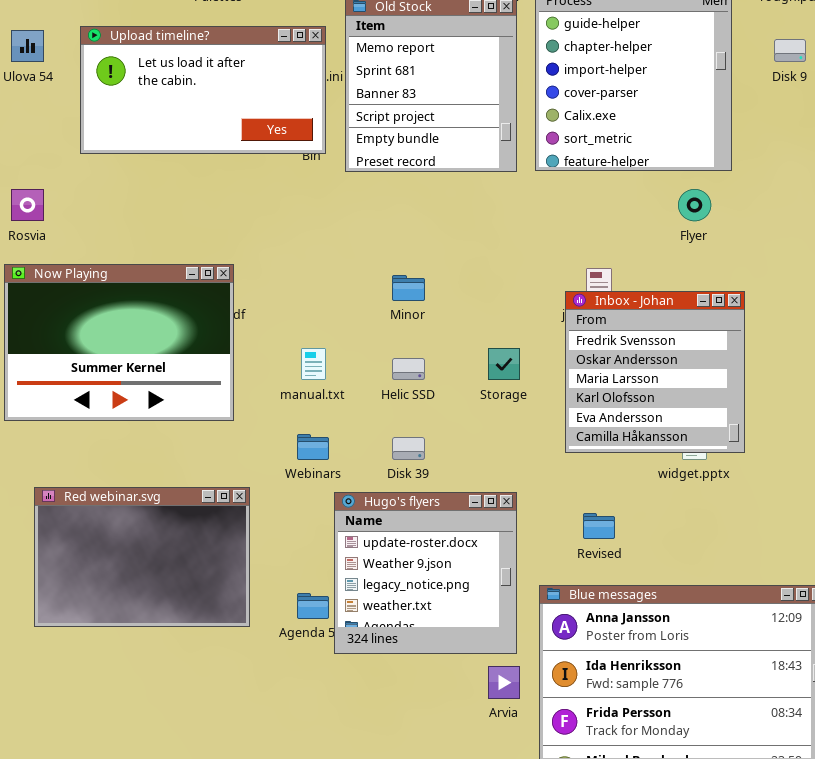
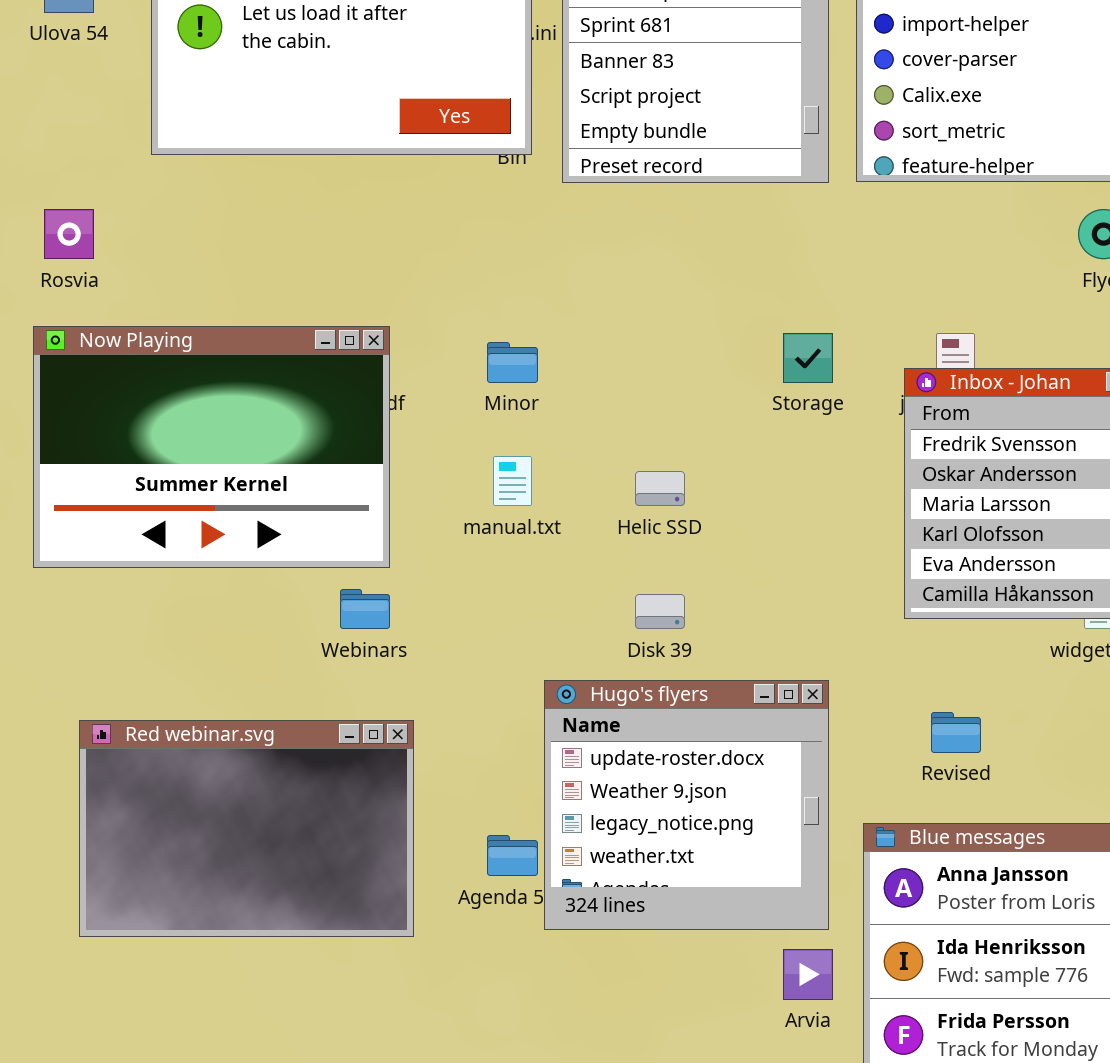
Minor: [392,275,425,301] -> [487,342,538,383], moved
Storage: [488,348,520,380] -> [783,333,833,383], moved
Webinars: [297,434,329,460] -> [340,589,390,629], moved
Red webinar.svg: [34,487,250,627] -> [79,720,414,937], moved

